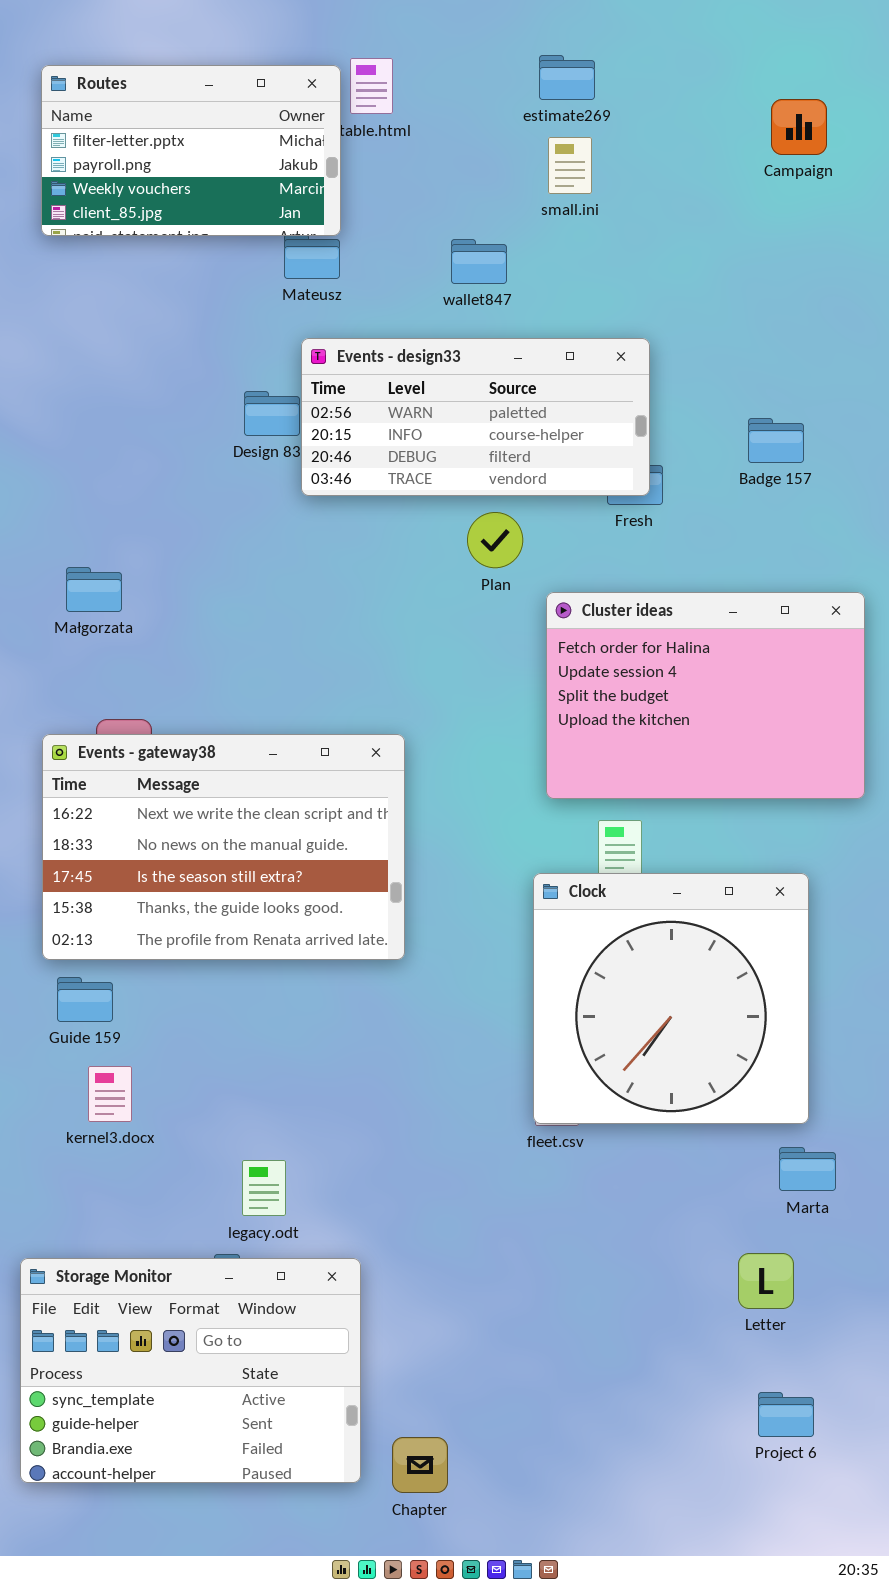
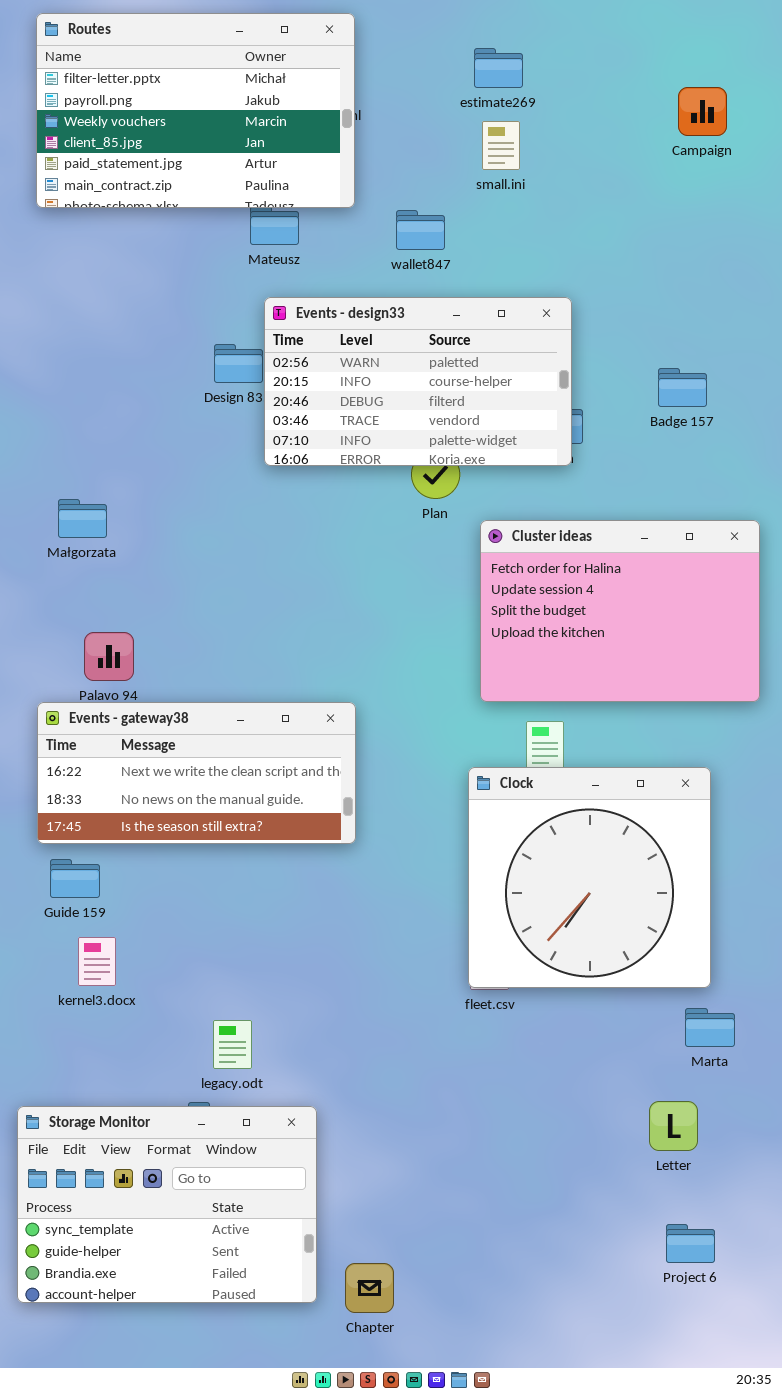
Routes: [41,65,341,236] -> [36,13,355,208], resized
Events - design33: [301,338,650,496] -> [264,297,572,466], resized
Events - gateway38: [42,734,405,960] -> [37,702,356,844], resized

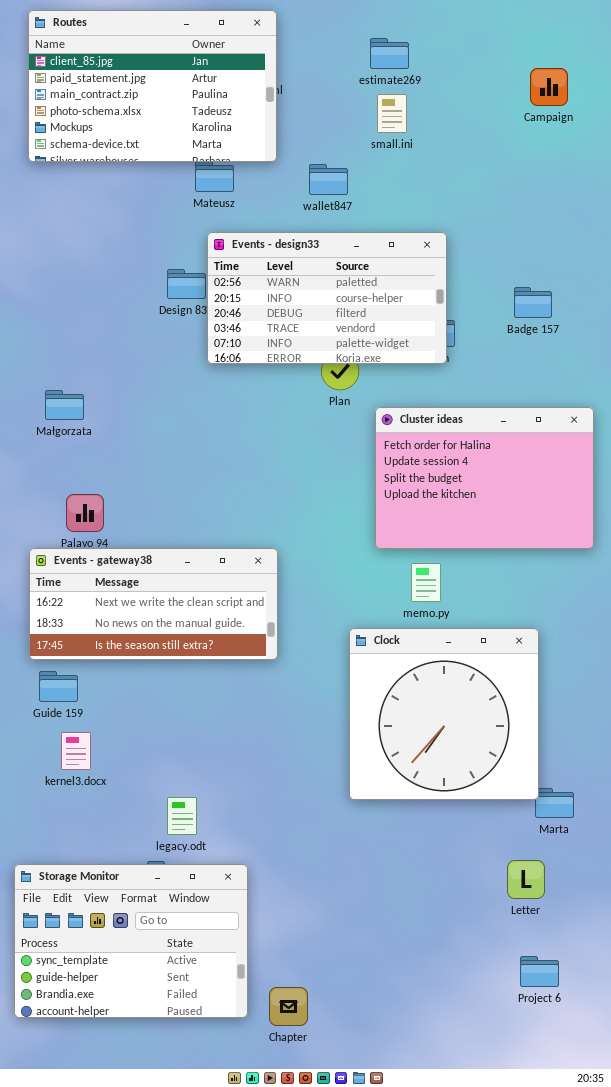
Routes: [36,13,355,208] -> [28,10,277,162], scrolled down 3 rows
Clock: [468,767,711,988] -> [349,628,539,800], moved

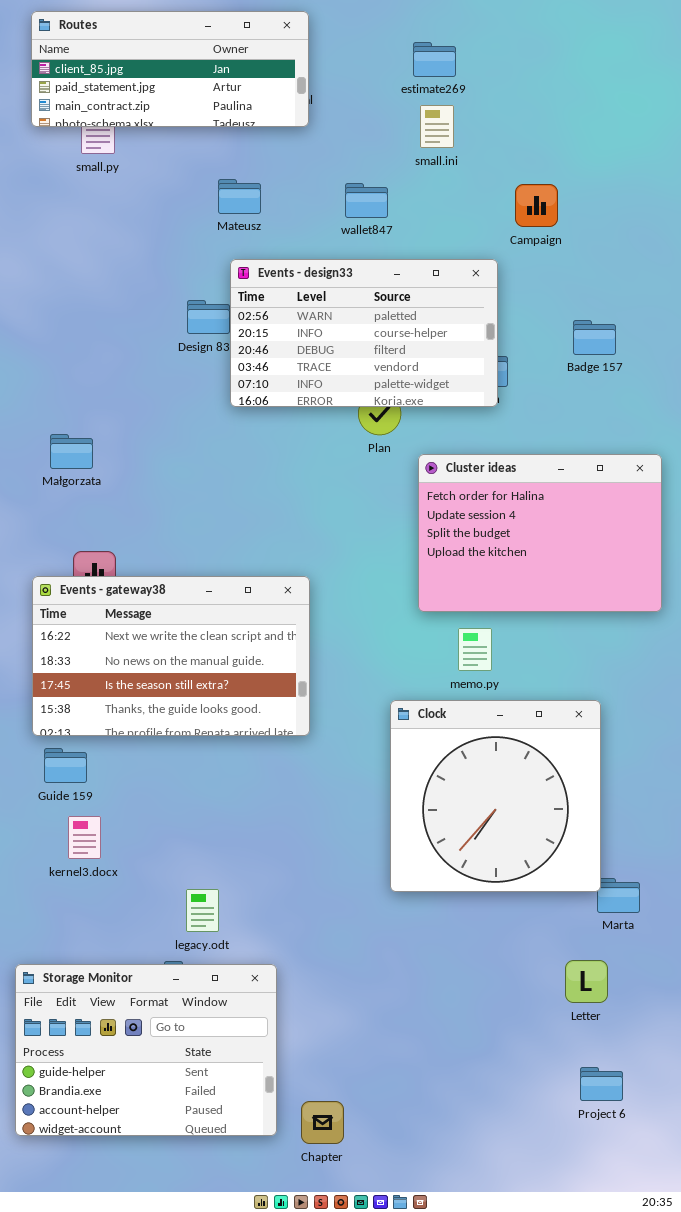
Routes: [28,10,277,162] -> [31,11,309,127], resized
Campaign: [530,68,568,106] -> [515,184,558,227], moved
Events - gateway38: [29,548,278,660] -> [32,576,310,736], resized
Storage Monitor: [14,864,248,1018] -> [15,964,277,1136], scrolled down 1 row

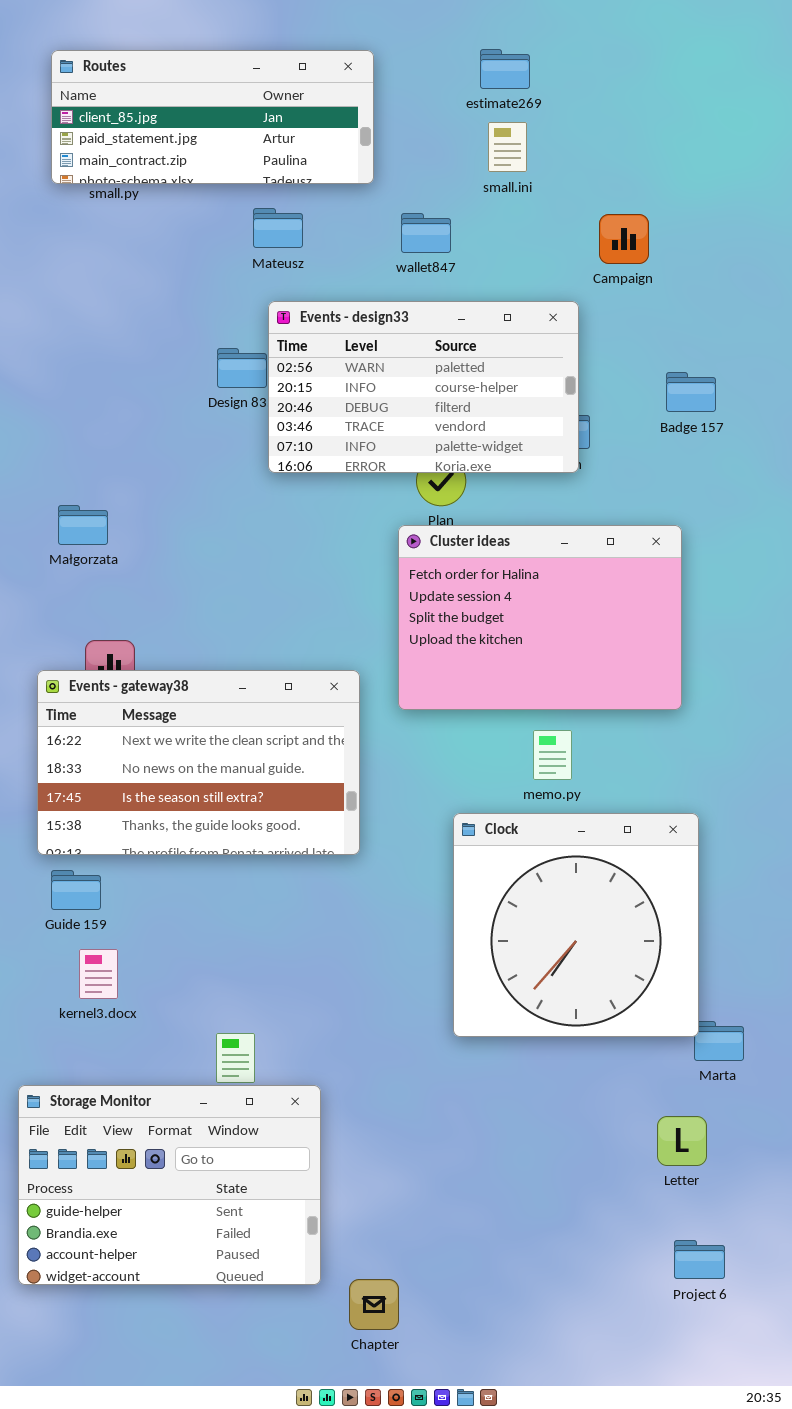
Routes: [31,11,309,127] -> [51,50,374,184], moved
Cluster ideas: [418,454,662,612] -> [398,525,682,710], moved
Storage Monitor: [15,964,277,1136] -> [18,1085,321,1285], moved

